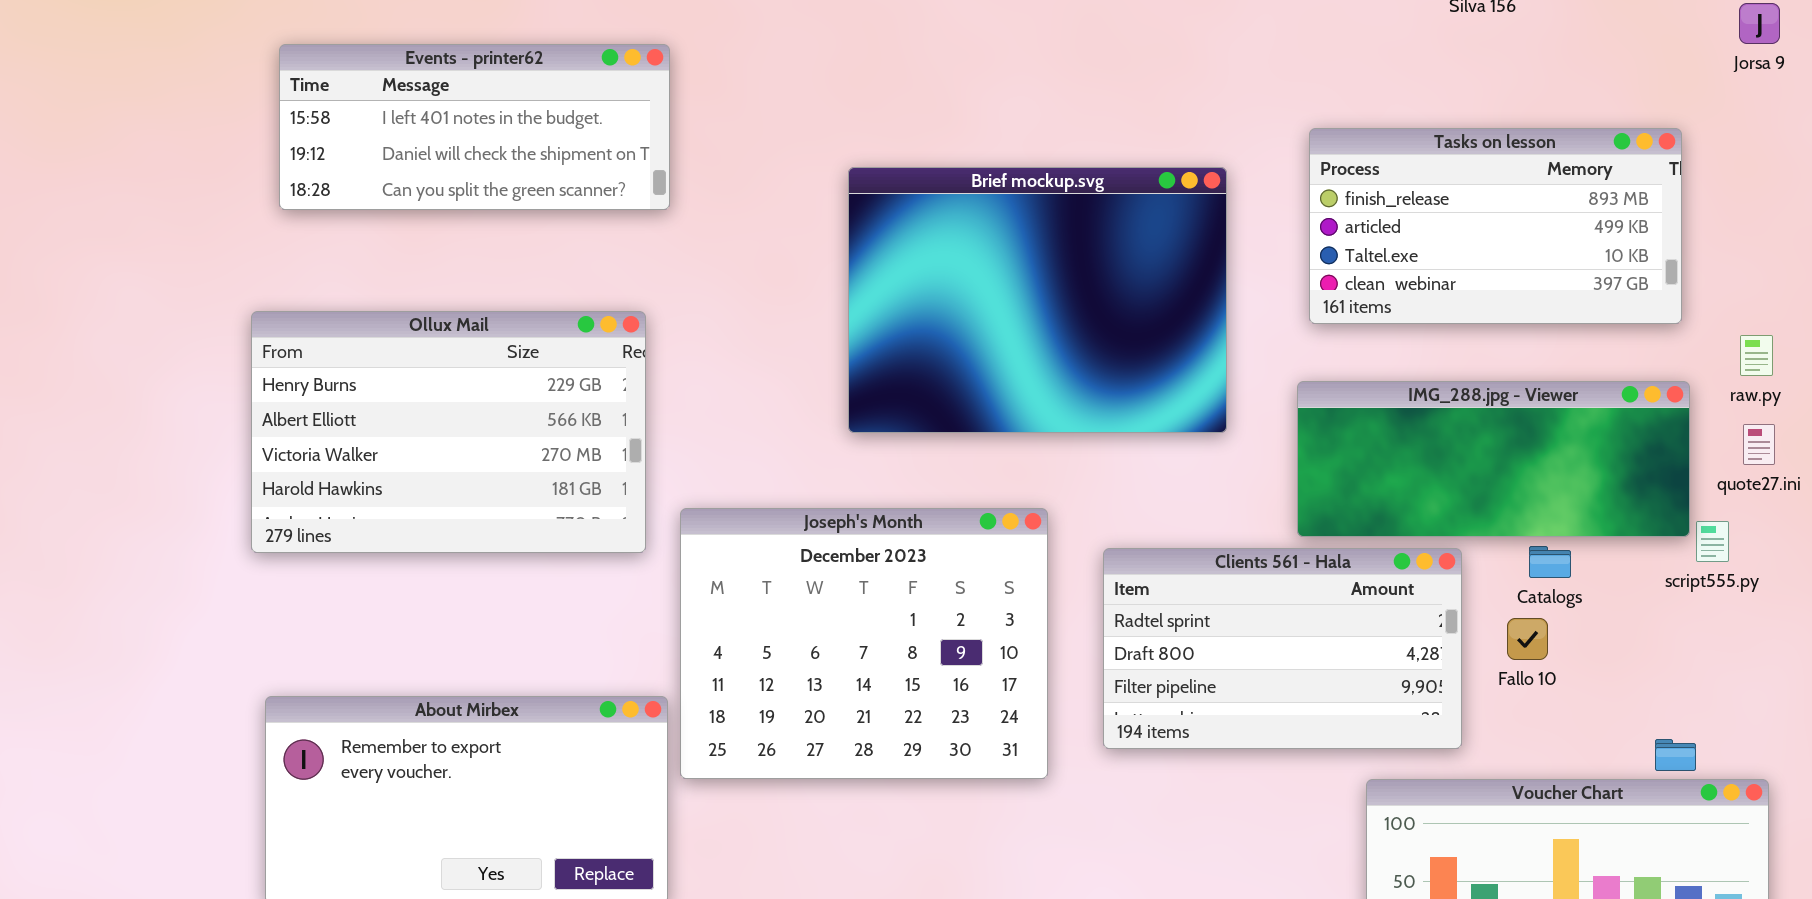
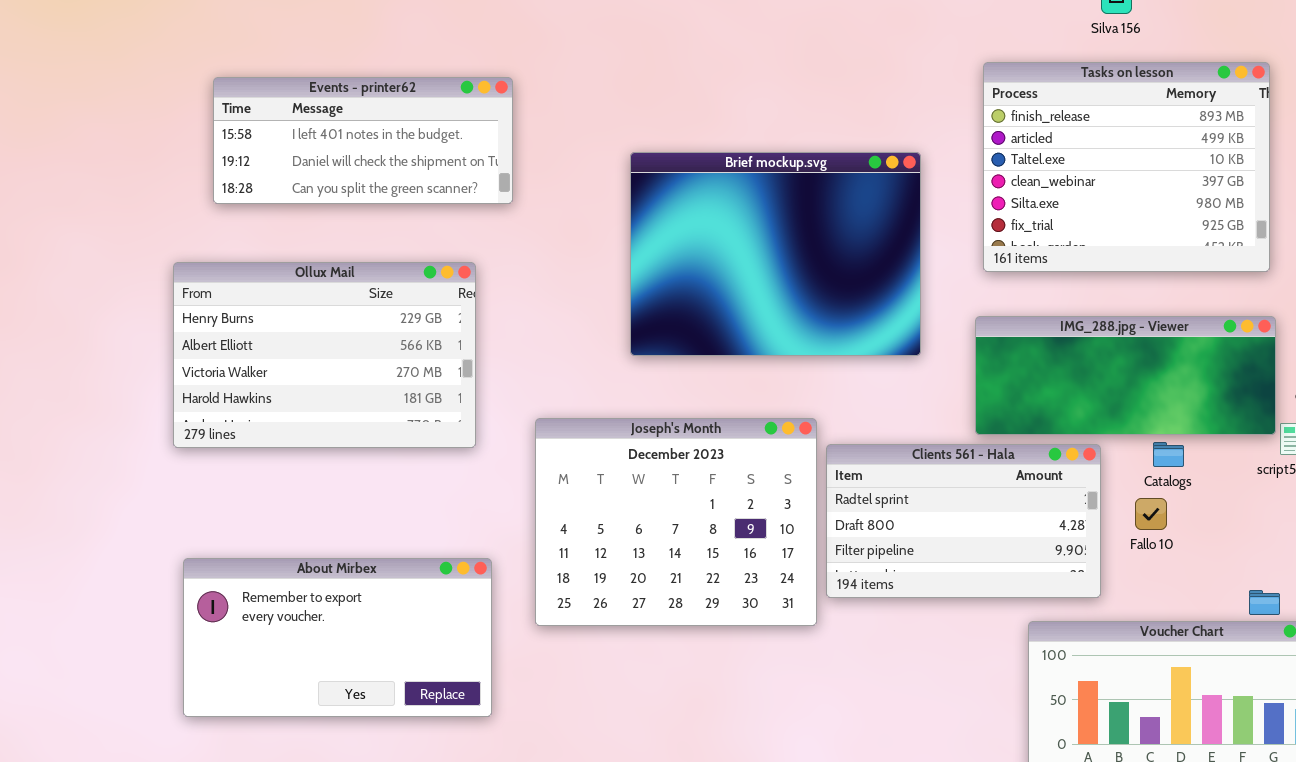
Events - printer62: [279,44,670,210] -> [213,77,513,204], moved
Tasks on lesson: [1309,128,1682,324] -> [983,62,1270,272], resized
Joseph's Month: [680,508,1048,779] -> [535,418,817,626], moved

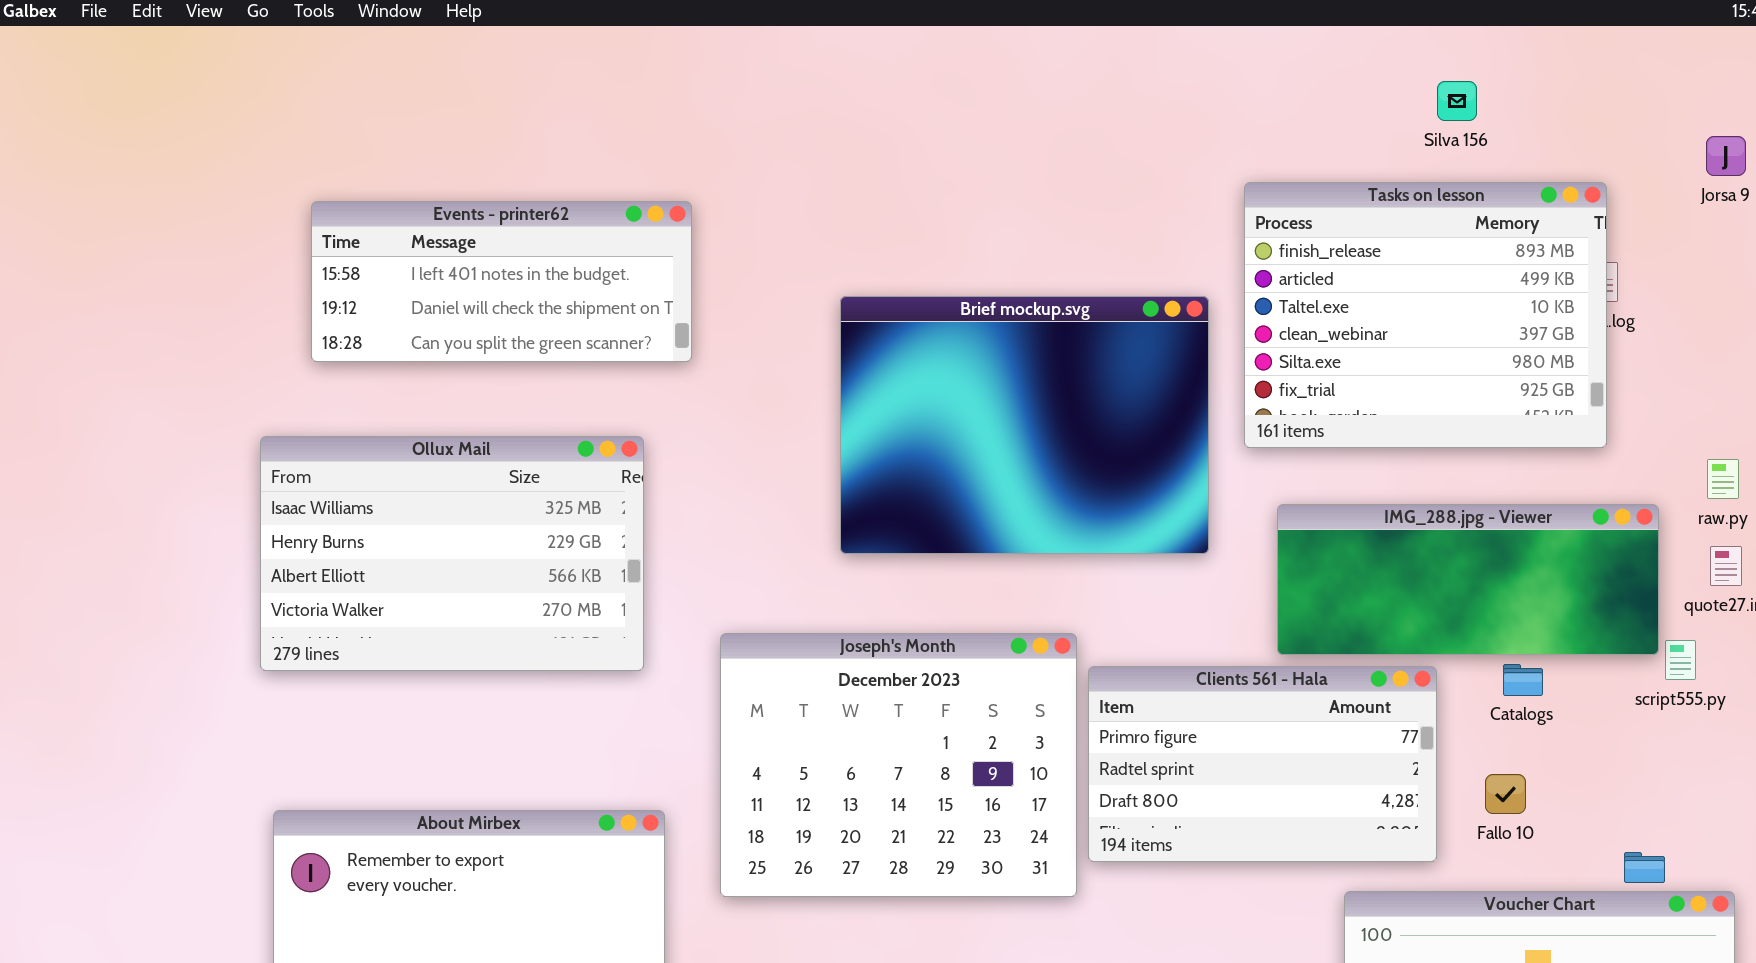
Tasks on lesson: [983,62,1270,272] -> [1244,182,1607,448], moved
Ollux Mail: [173,262,476,448] -> [260,436,644,671], scrolled up 1 row
Clients 561 - Hala: [826,444,1101,598] -> [1088,666,1437,862], scrolled up 1 row
Fallo 10: [1135,498,1167,530] -> [1485,774,1526,814], moved

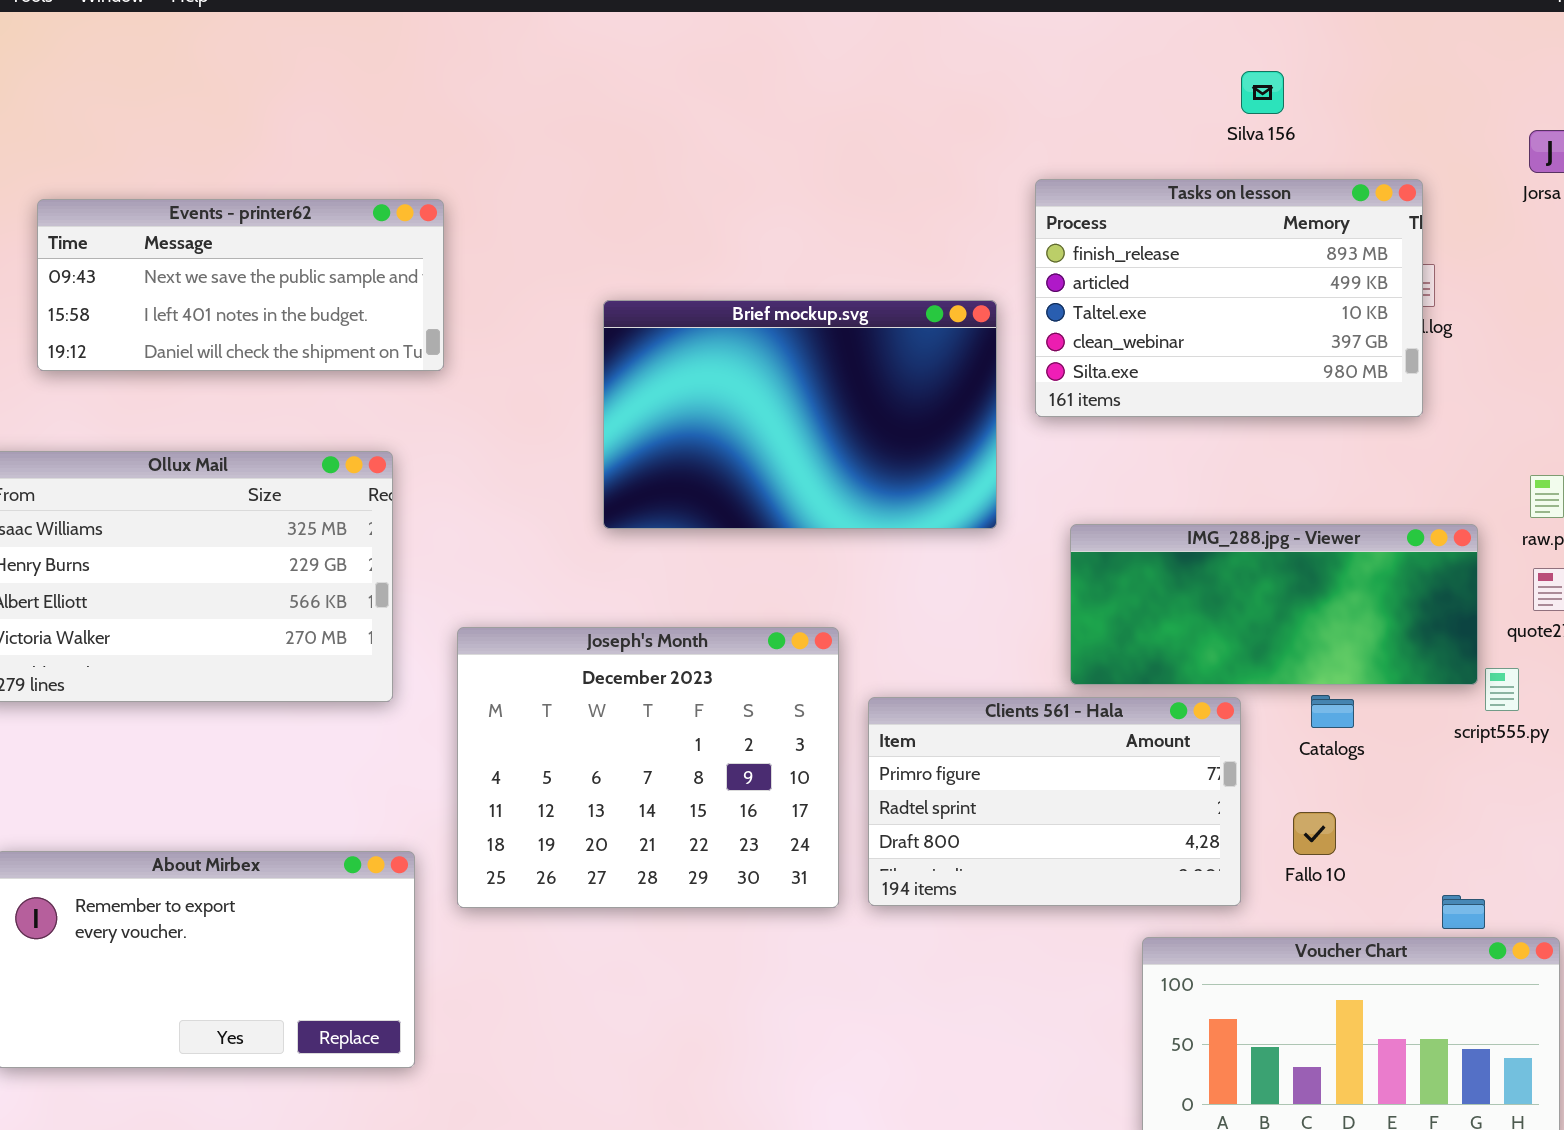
Tasks on lesson: [1244,182,1607,448] -> [1035,179,1423,417], resized
Events - printer62: [311,201,692,362] -> [37,199,444,371], scrolled up 1 row
Brief mockup.svg: [840,296,1209,554] -> [603,300,997,529], resized
Joseph's Month: [720,633,1077,897] -> [457,627,839,908], moved

